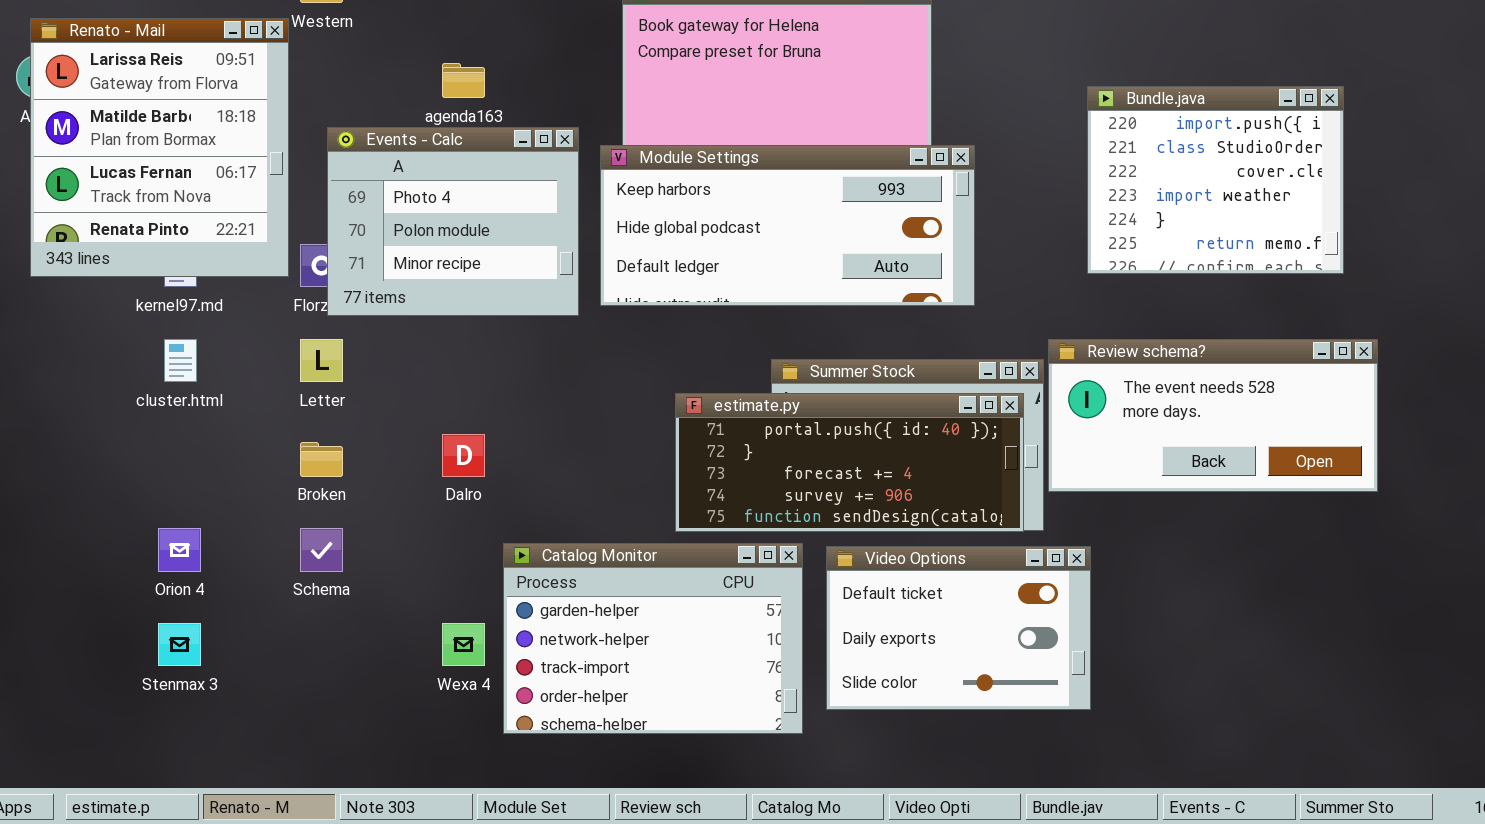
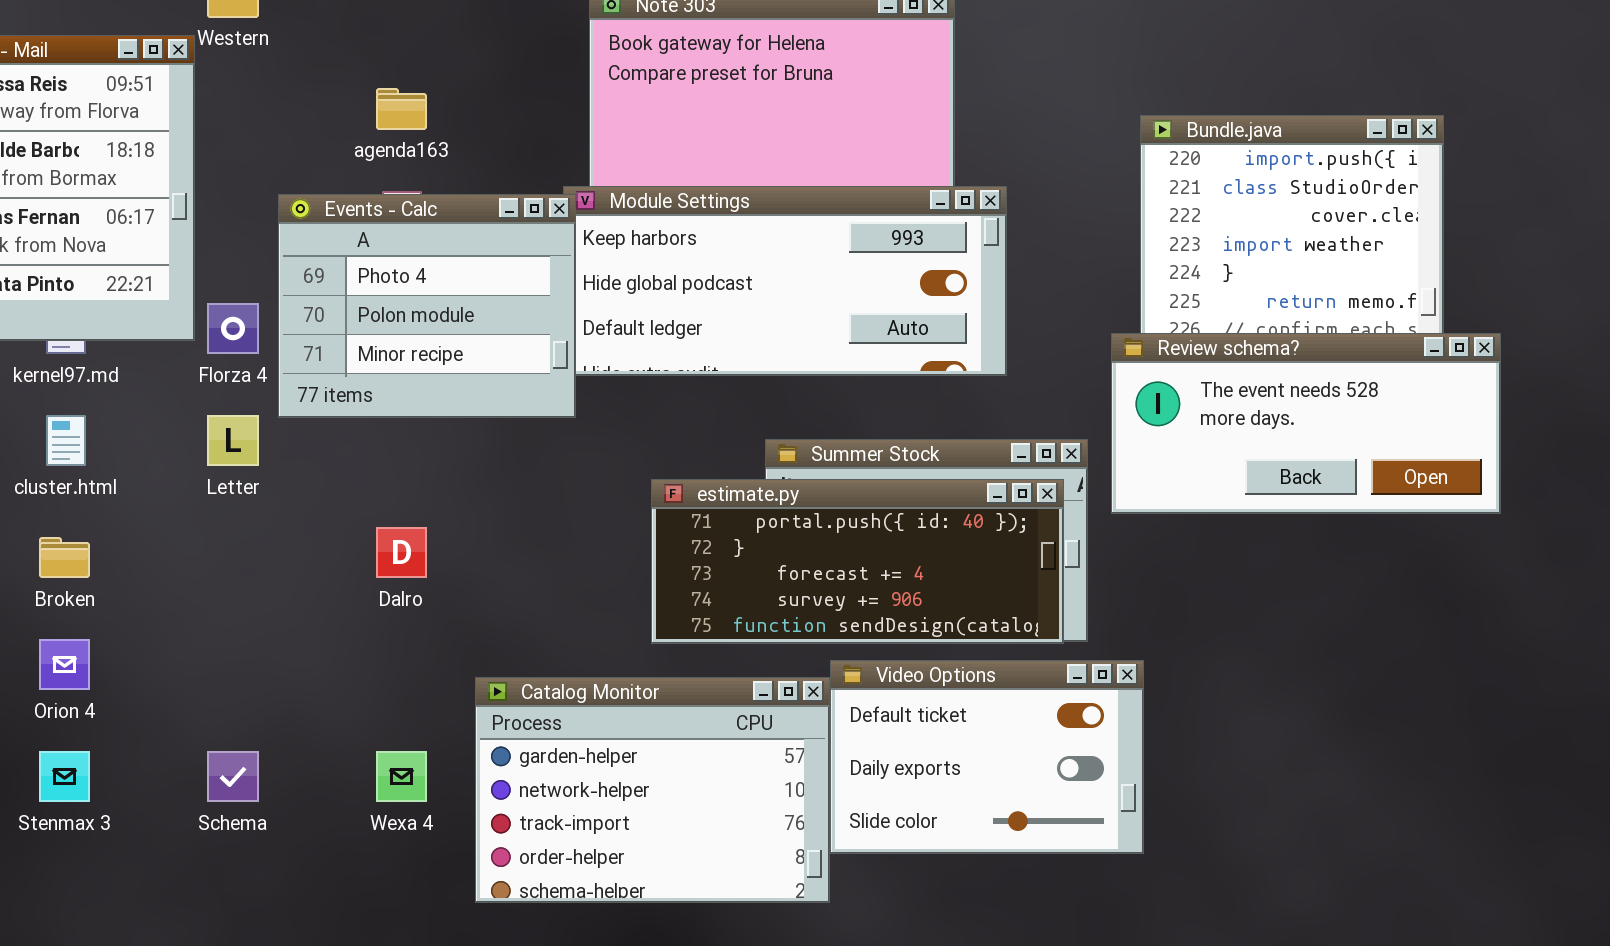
Events - Calc: [327,127,579,316] -> [278,194,576,418], moved
Review schema?: [1048,339,1378,492] -> [1111,333,1501,514], moved
Broken: [300,442,343,477] -> [39,537,90,578], moved
Schema: [300,528,343,572] -> [207,751,259,802], moved
Catalog Monitor: [503,543,803,734] -> [475,677,830,903], moved

